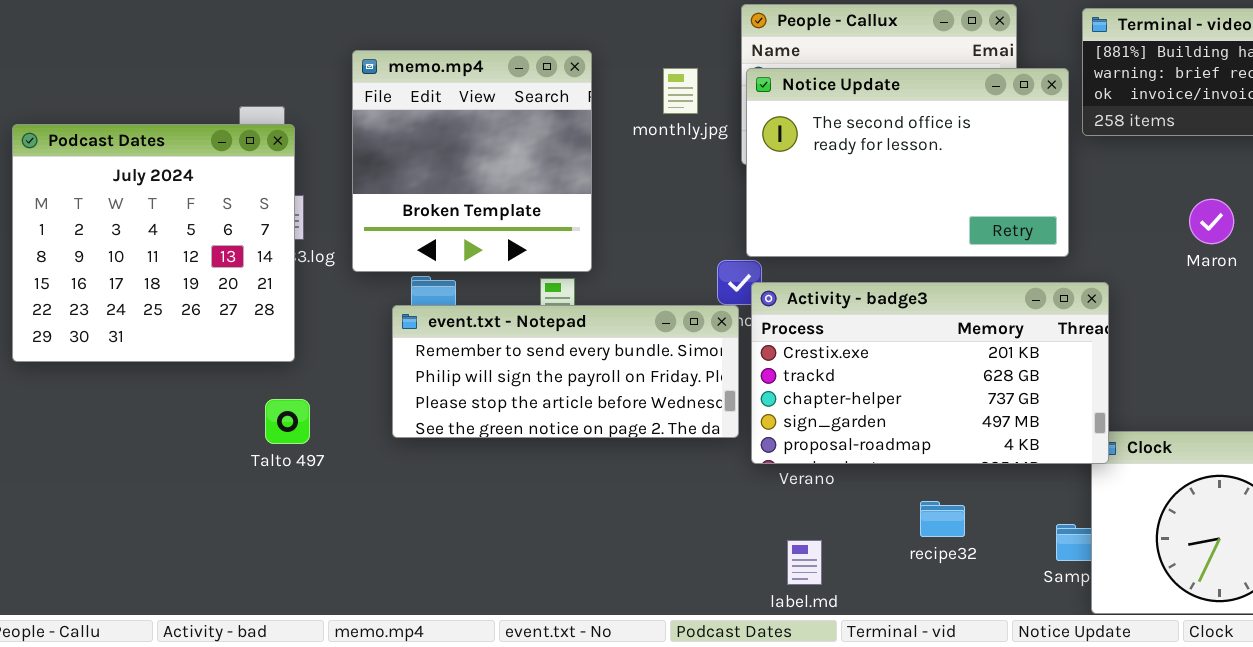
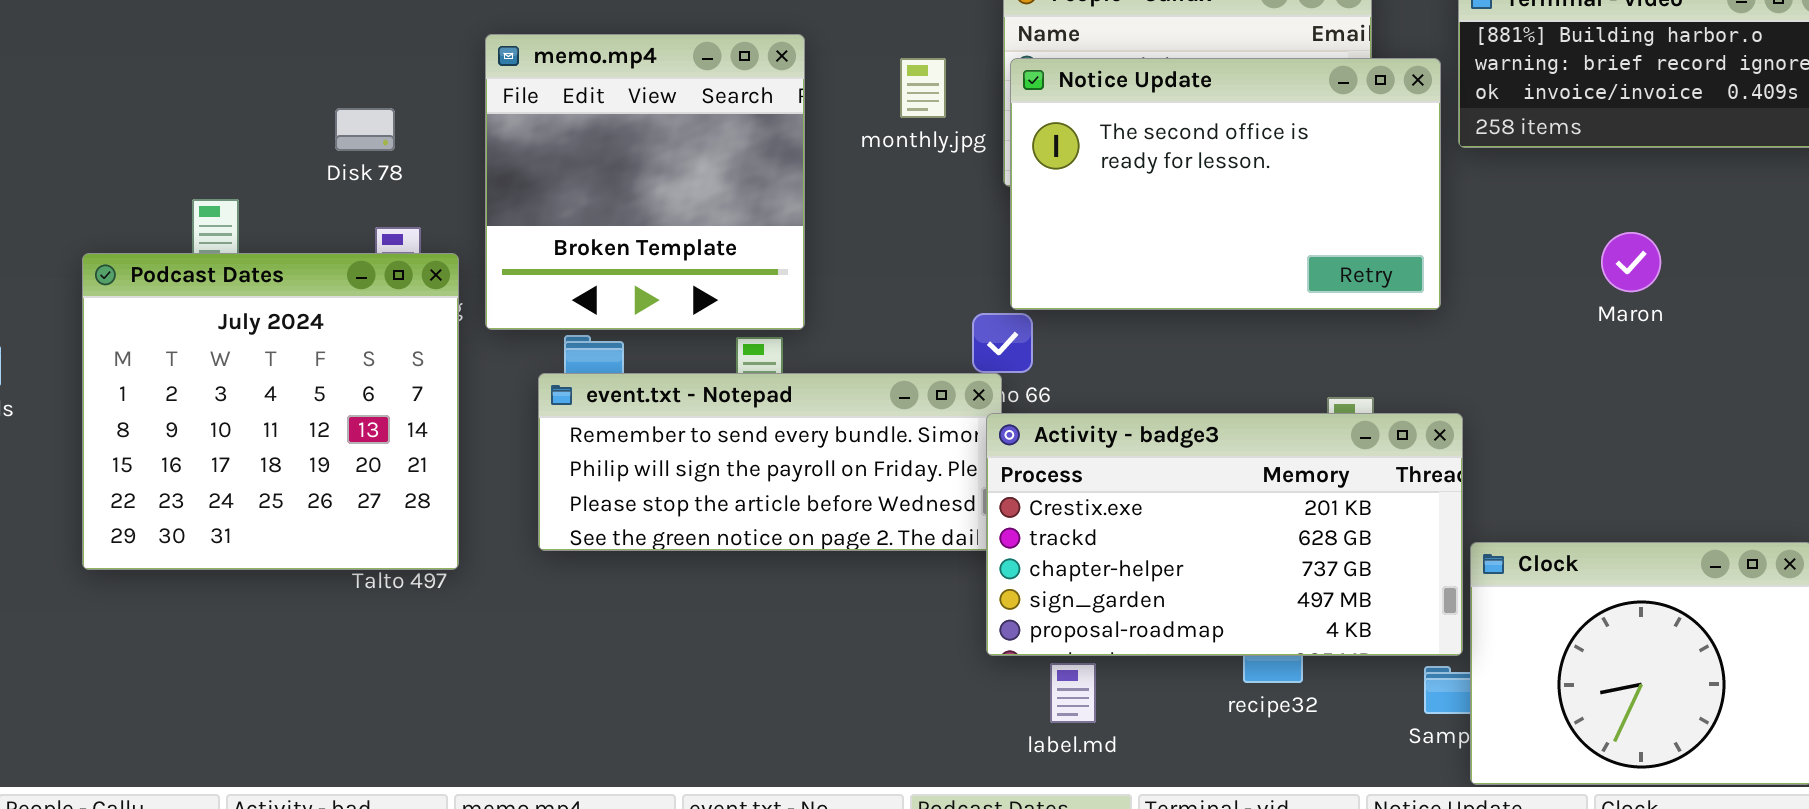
Podcast Dates: [12,124,295,362] -> [82,253,459,570], moved
Activity - badge3: [751,282,1109,464] -> [986,413,1463,656], moved
label.md: [787,540,822,585] -> [1050,663,1096,723], moved

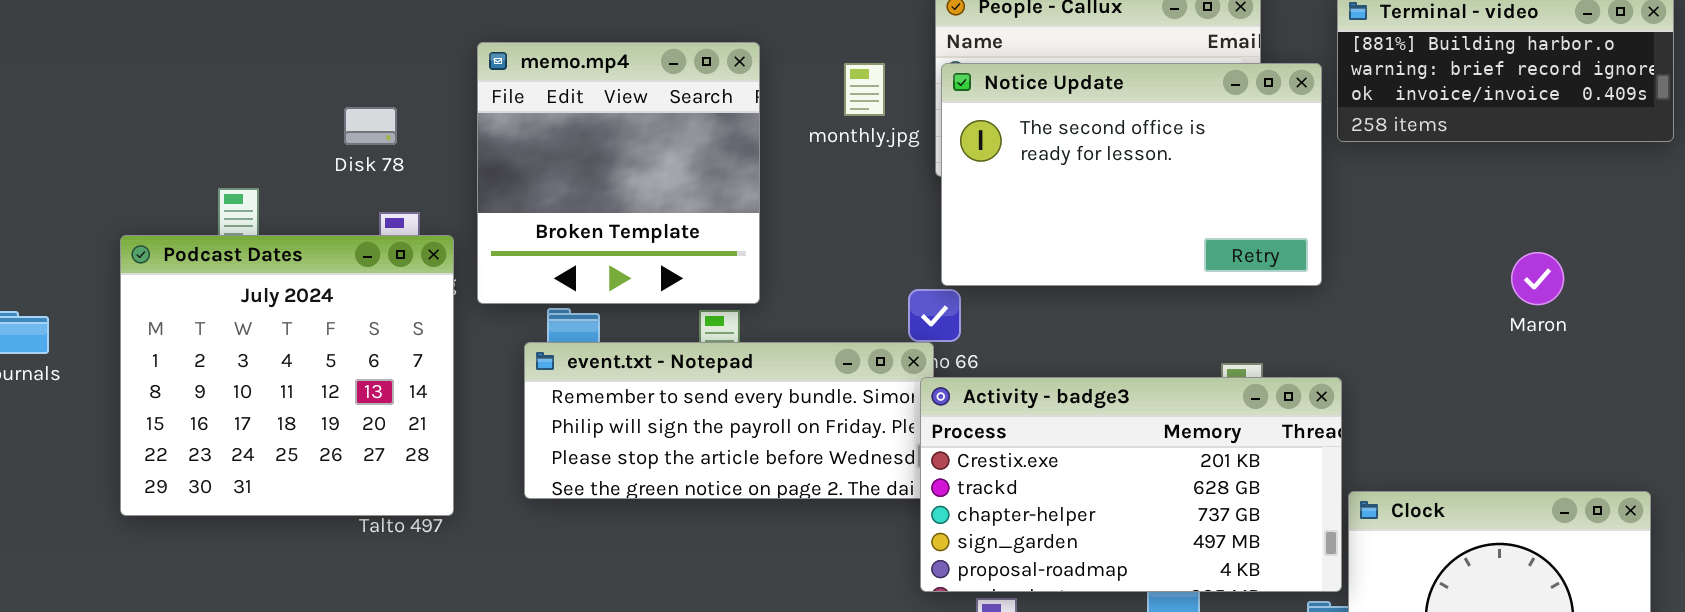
Maron: [1601,232,1661,292] -> [1511,252,1564,305], moved

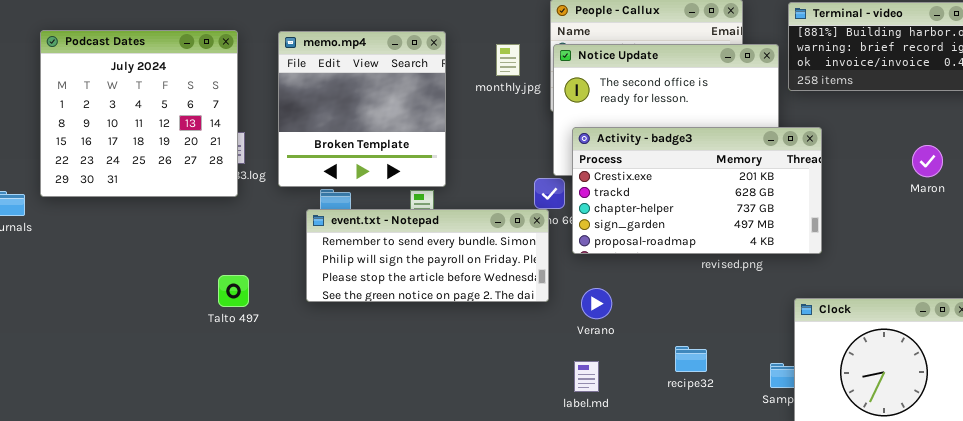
Podcast Dates: [120,235,454,516] -> [40,30,238,197], moved
Maron: [1511,252,1564,305] -> [912,145,943,177], moved
Activity - badge3: [920,377,1342,592] -> [572,127,822,254], moved

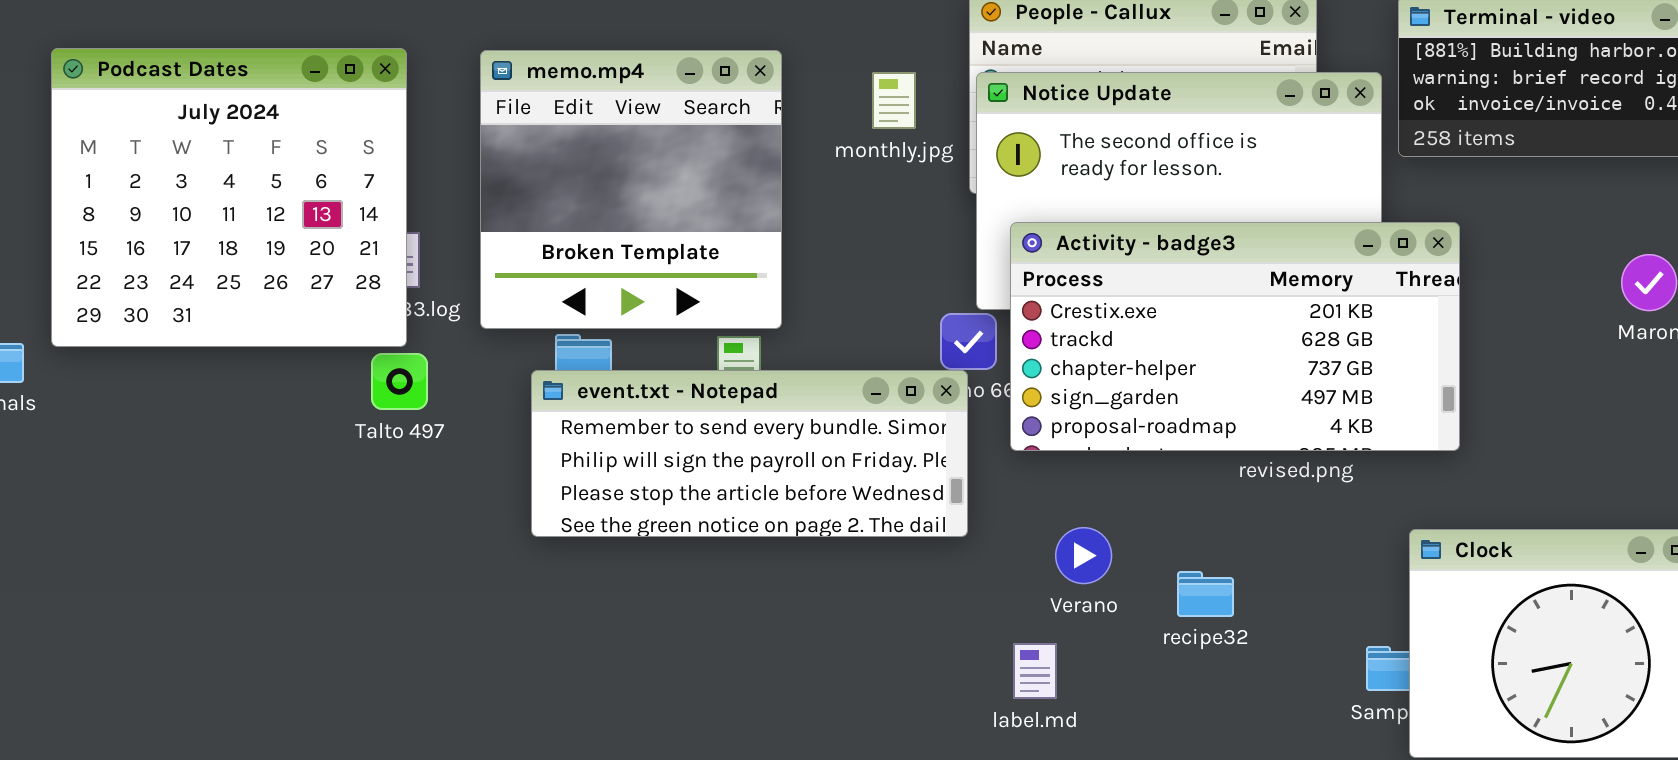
Talto 497: [218,275,249,307] -> [371,353,428,410], moved
Verano: [581,288,612,319] -> [1055,527,1112,584], moved
recipe32: [675,346,707,372] -> [1177,571,1234,617], moved

